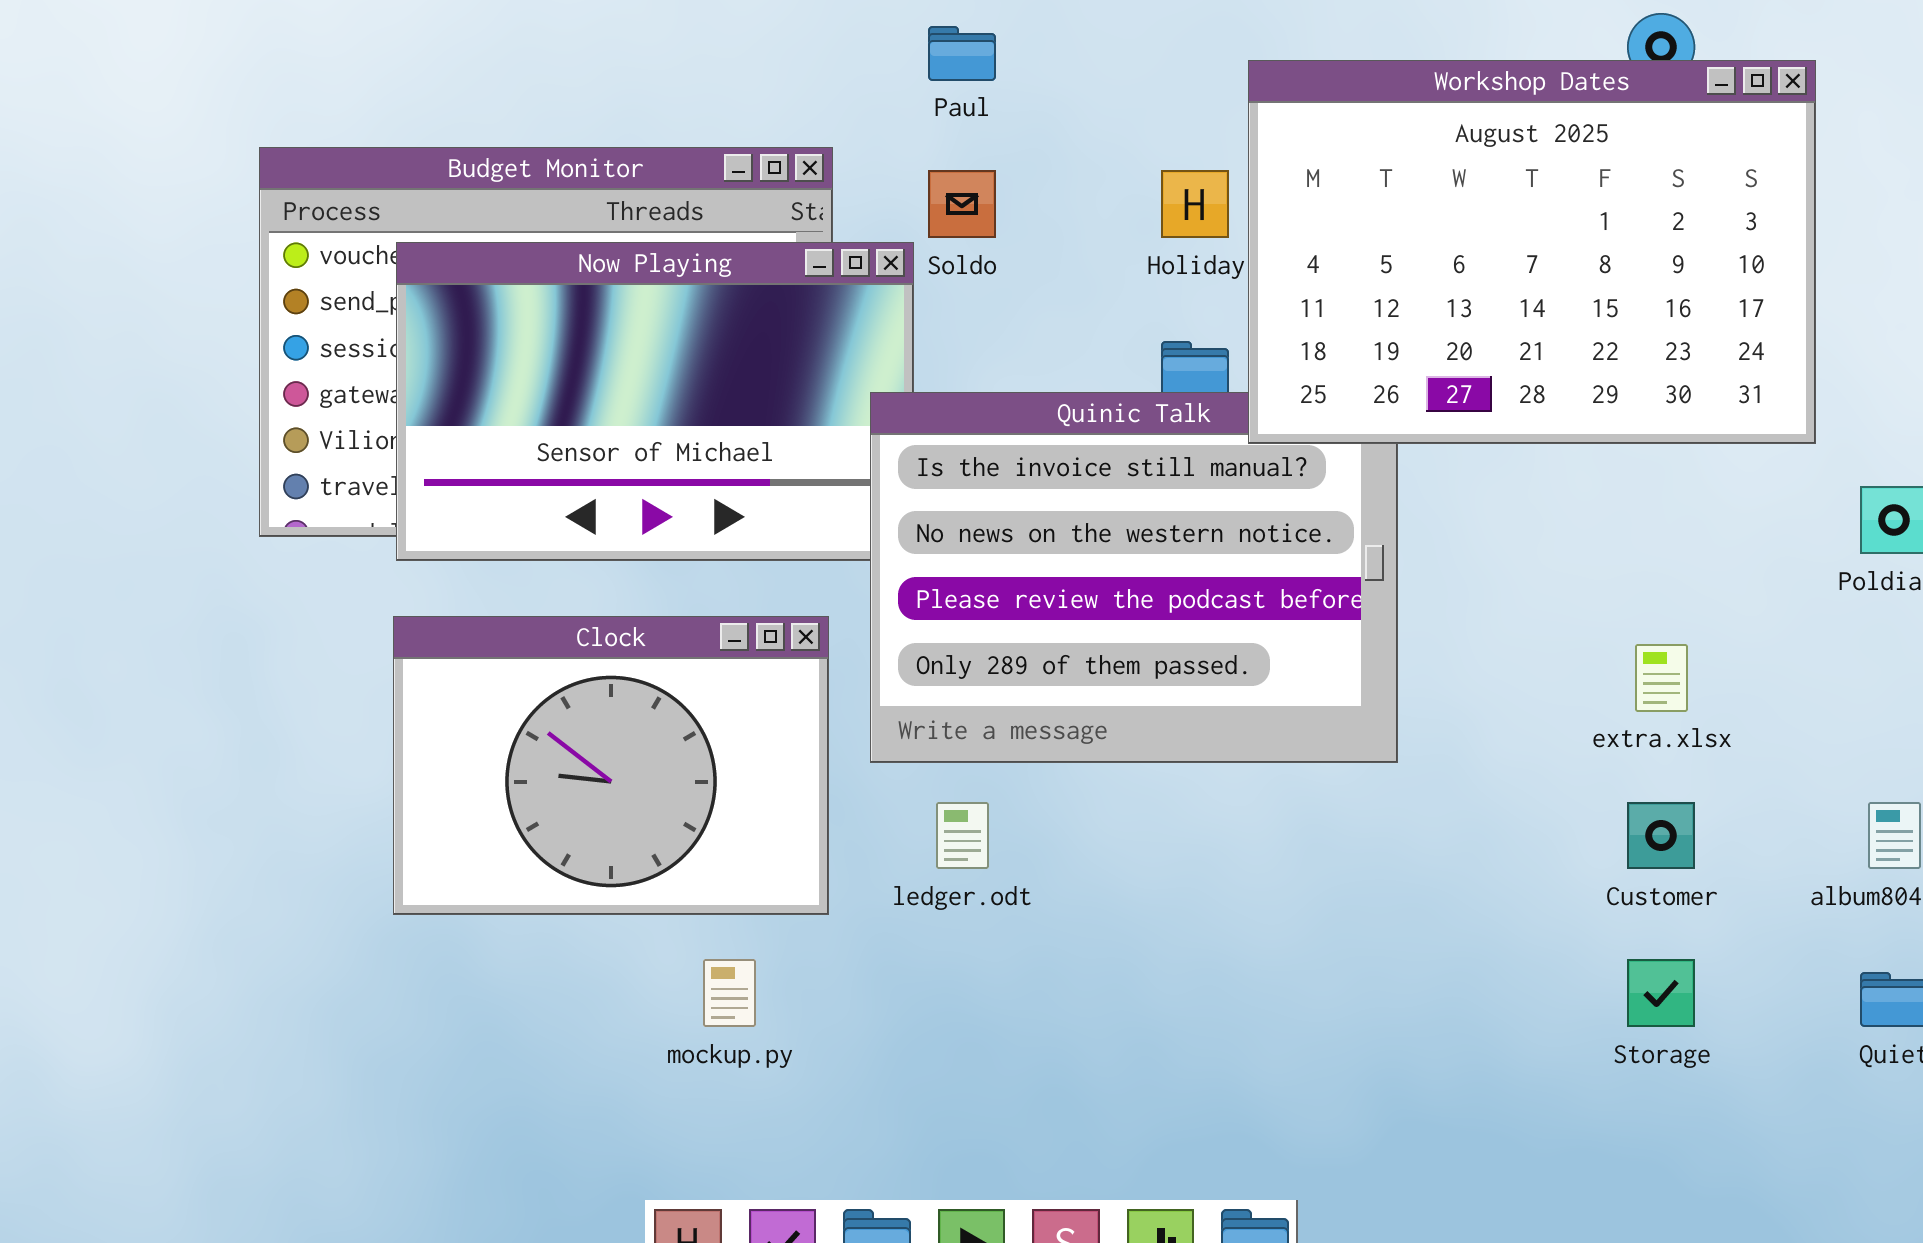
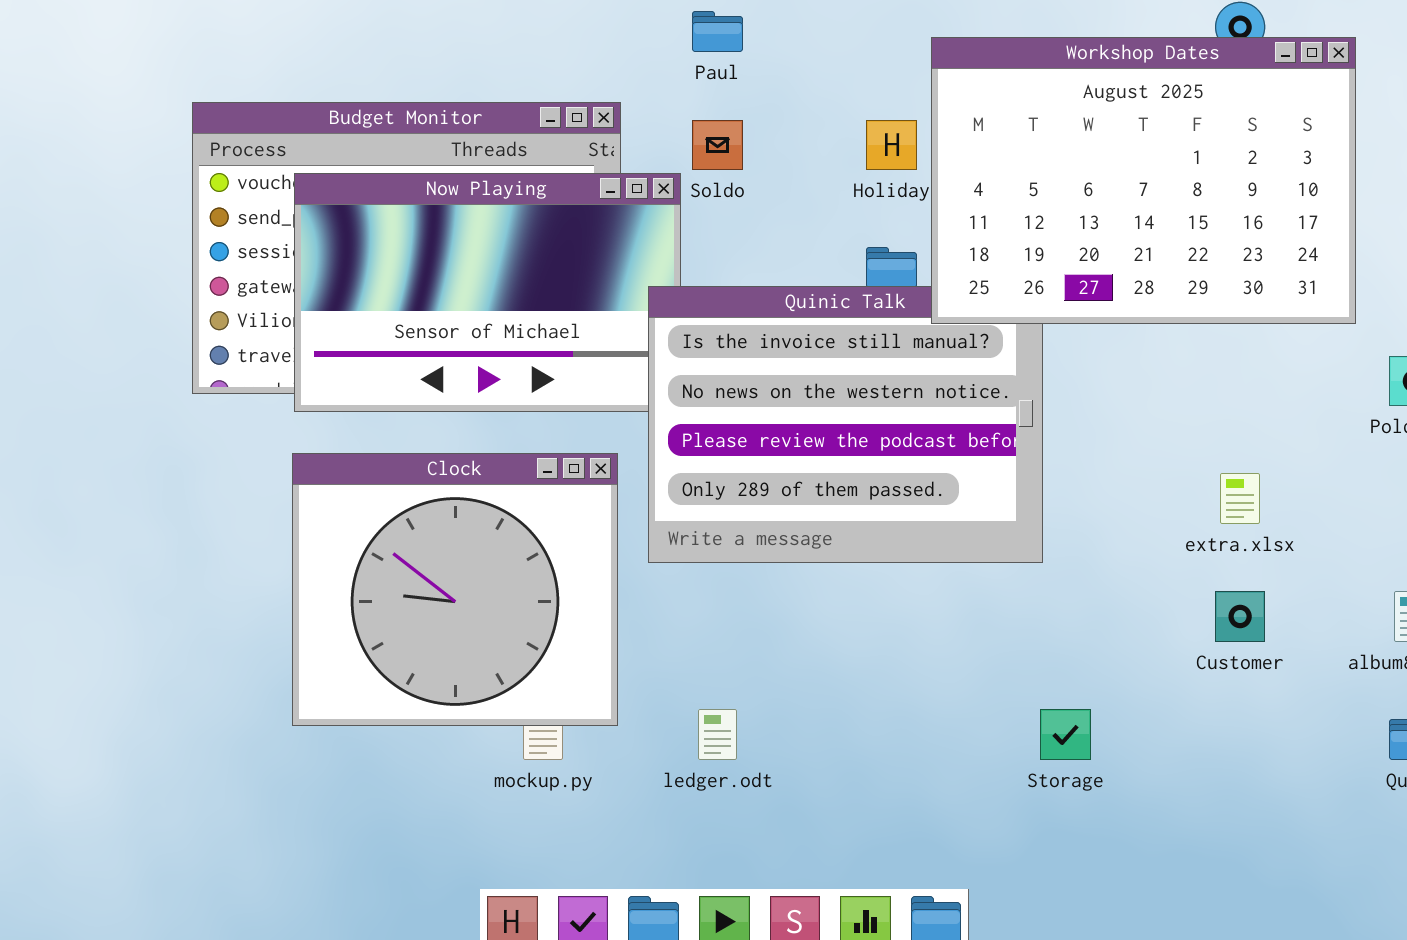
Clock: [393,616,829,915] -> [292,453,618,726], resized
ledger.odt: [936,802,989,869] -> [698,709,737,760], moved
Storage: [1627,959,1695,1027] -> [1040,709,1091,760], moved

